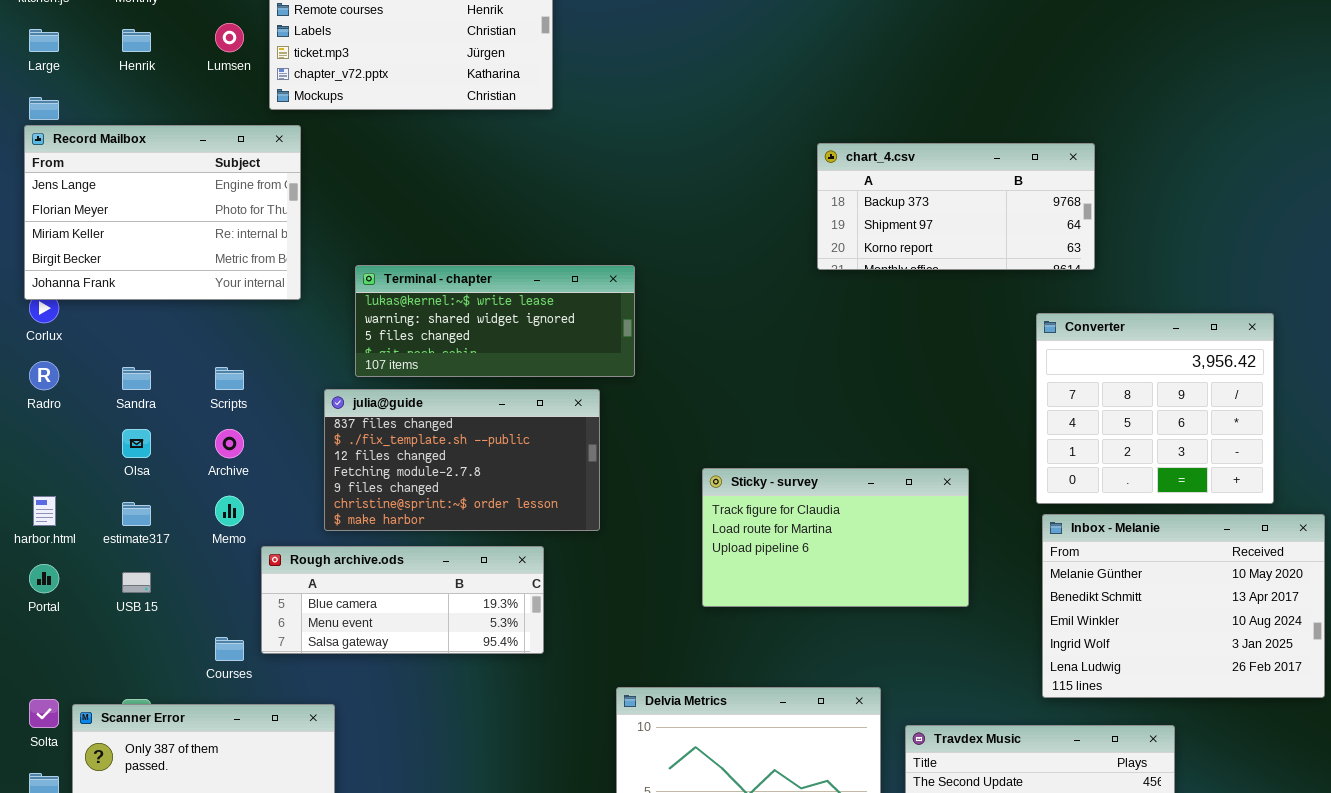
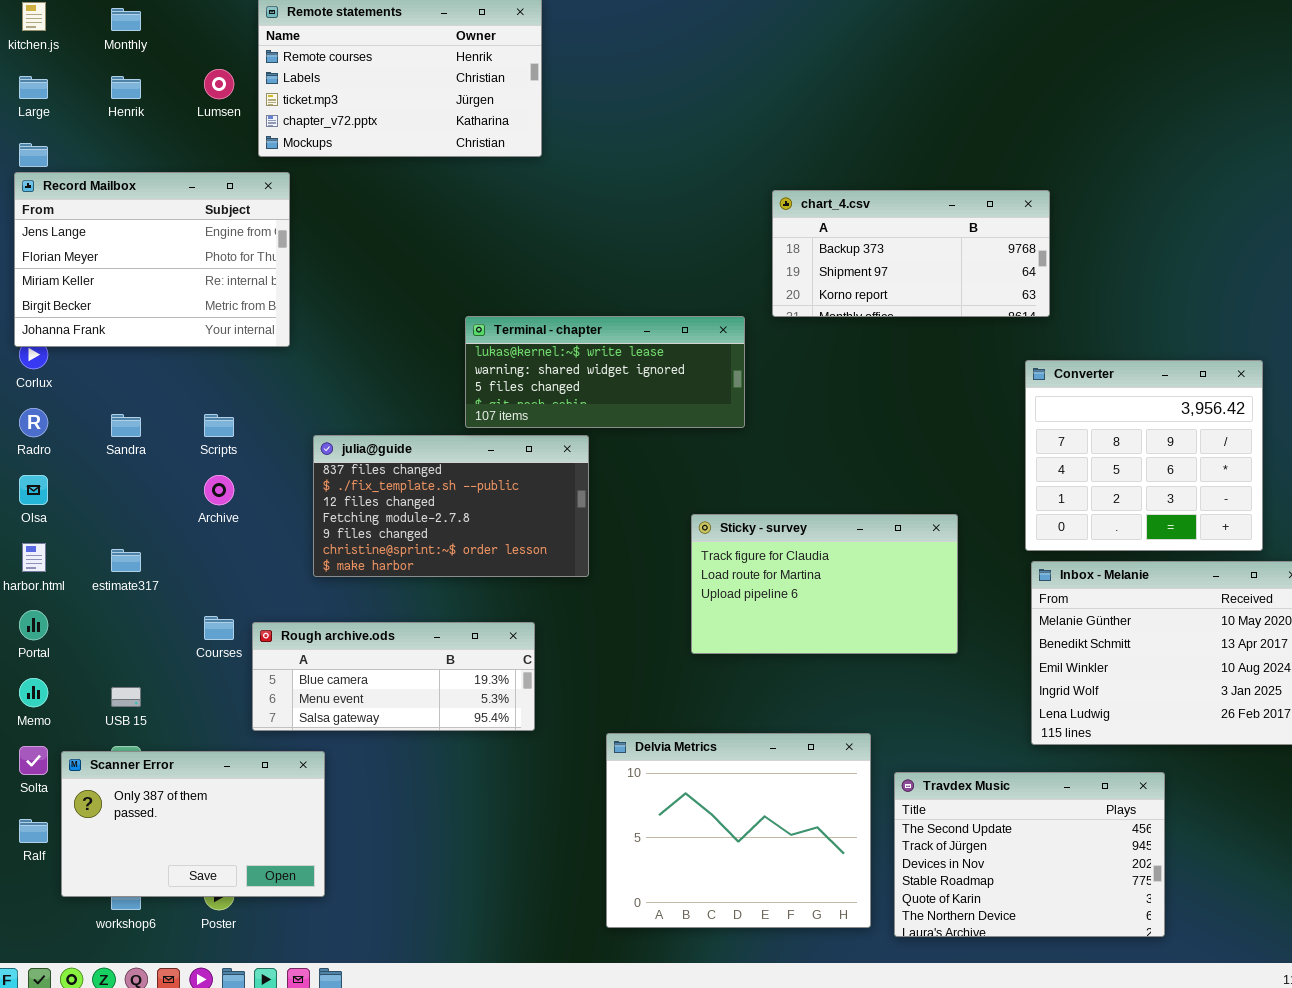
chart_4.csv: [817,143,1095,270] -> [772,190,1050,317], moved
Terminal - chapter: [355,265,635,377] -> [465,316,745,428], moved
Olsa: [122,429,151,458] -> [19,475,48,505], moved
Memo: [215,496,244,526] -> [19,678,48,707], moved
Rough archive.ods: [261,546,544,654] -> [252,622,535,731], moved
USB 15: [122,572,151,593] -> [111,687,141,707], moved
Courses: [215,637,244,661] -> [204,616,234,640], moved

